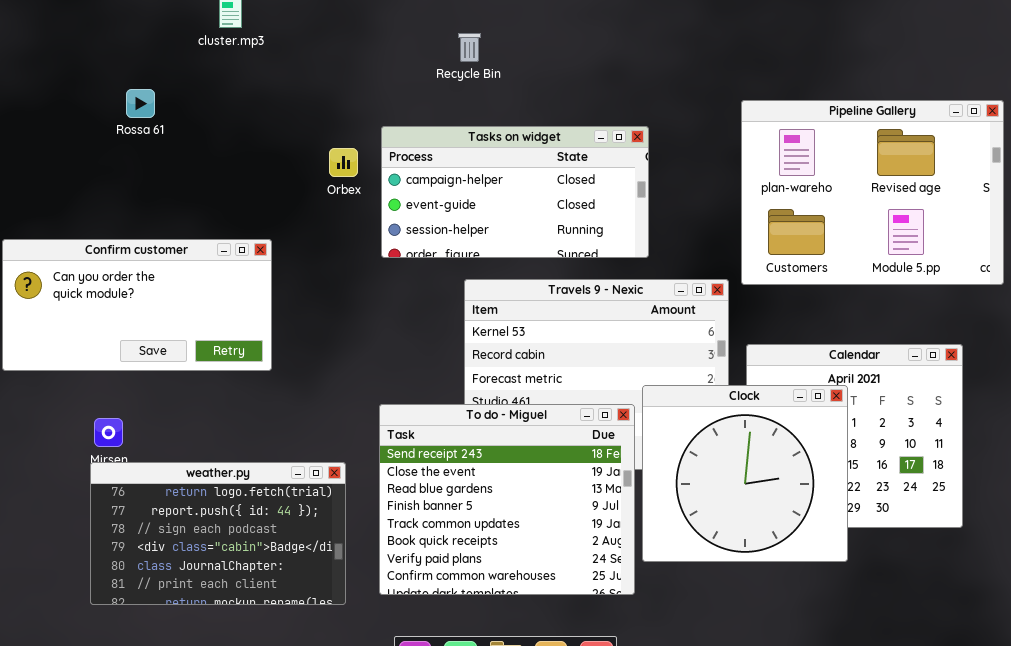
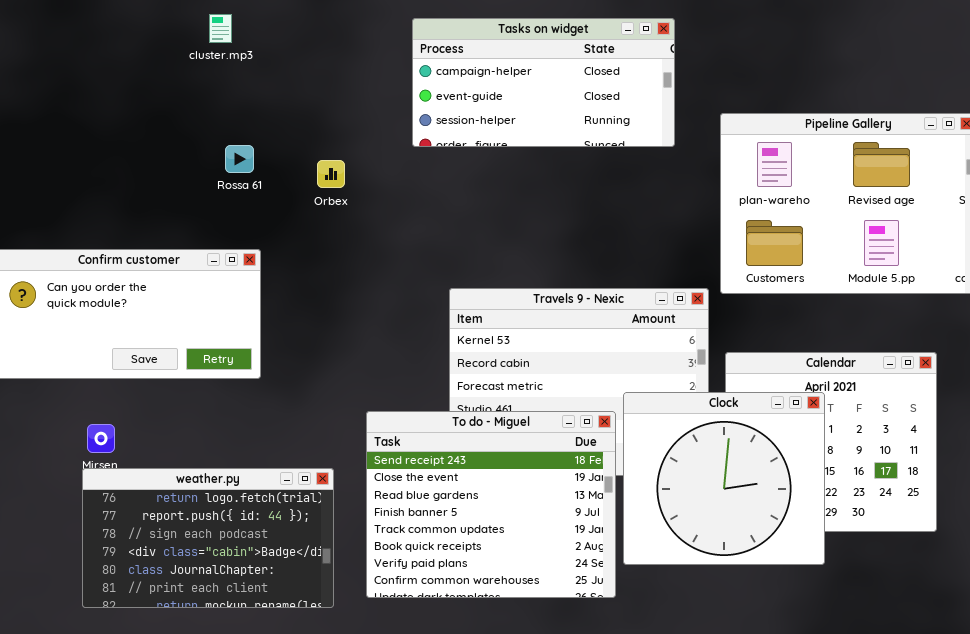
Rossa 61: [126,89,155,118] -> [225,145,254,173], moved
Tasks on widget: [381,126,649,258] -> [412,18,675,147], moved

